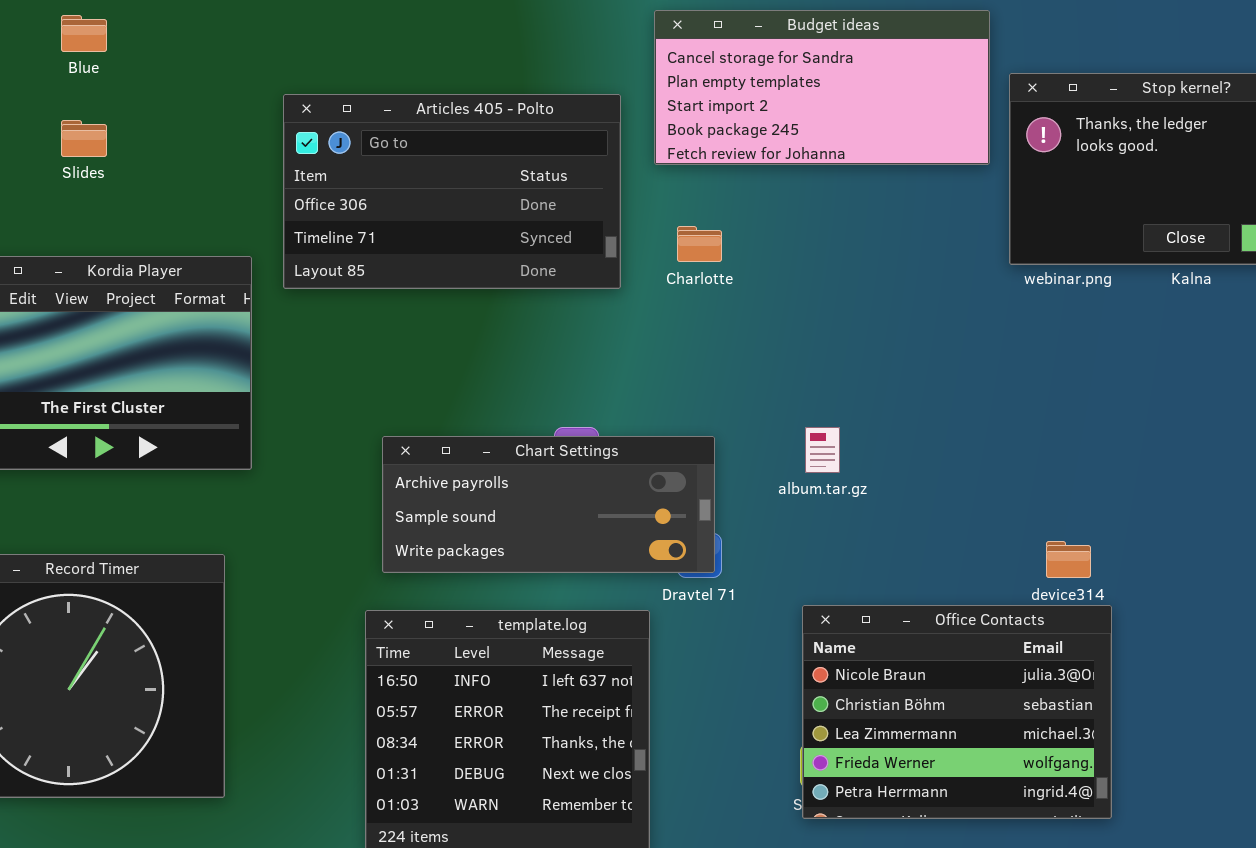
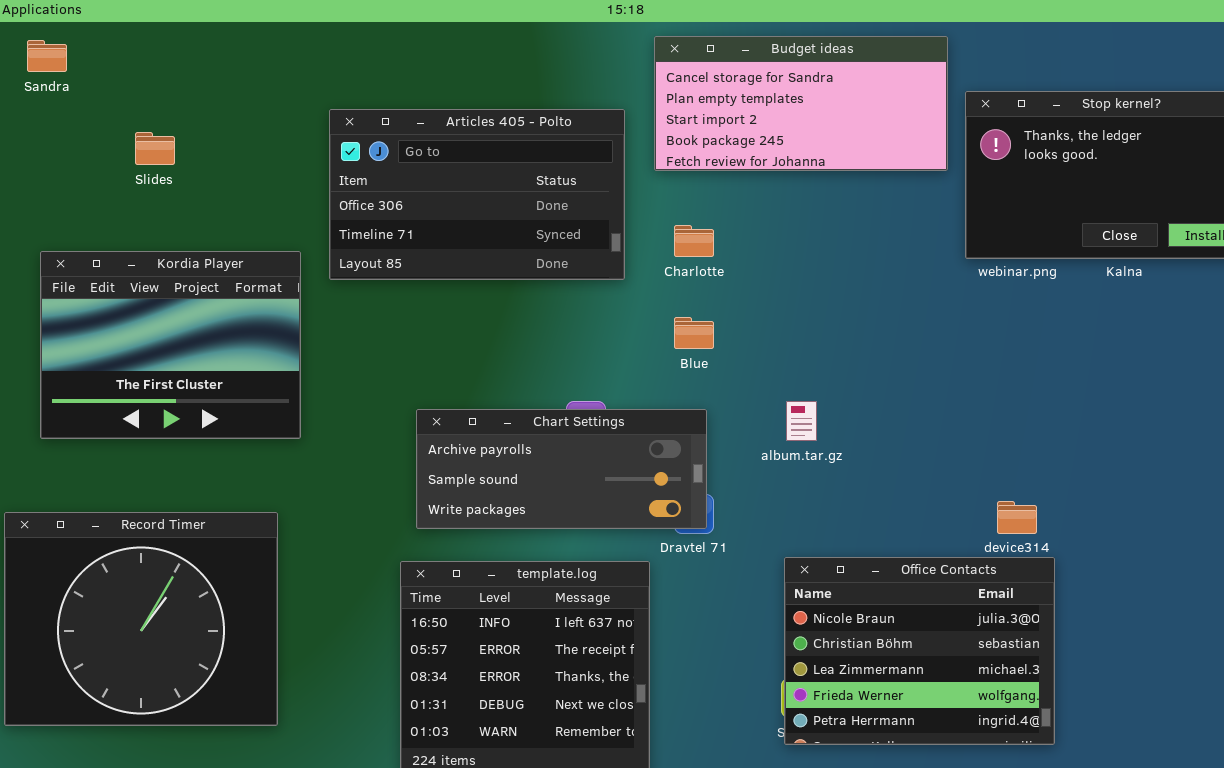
Blue: [61,15,107,52] -> [674,317,714,349], moved

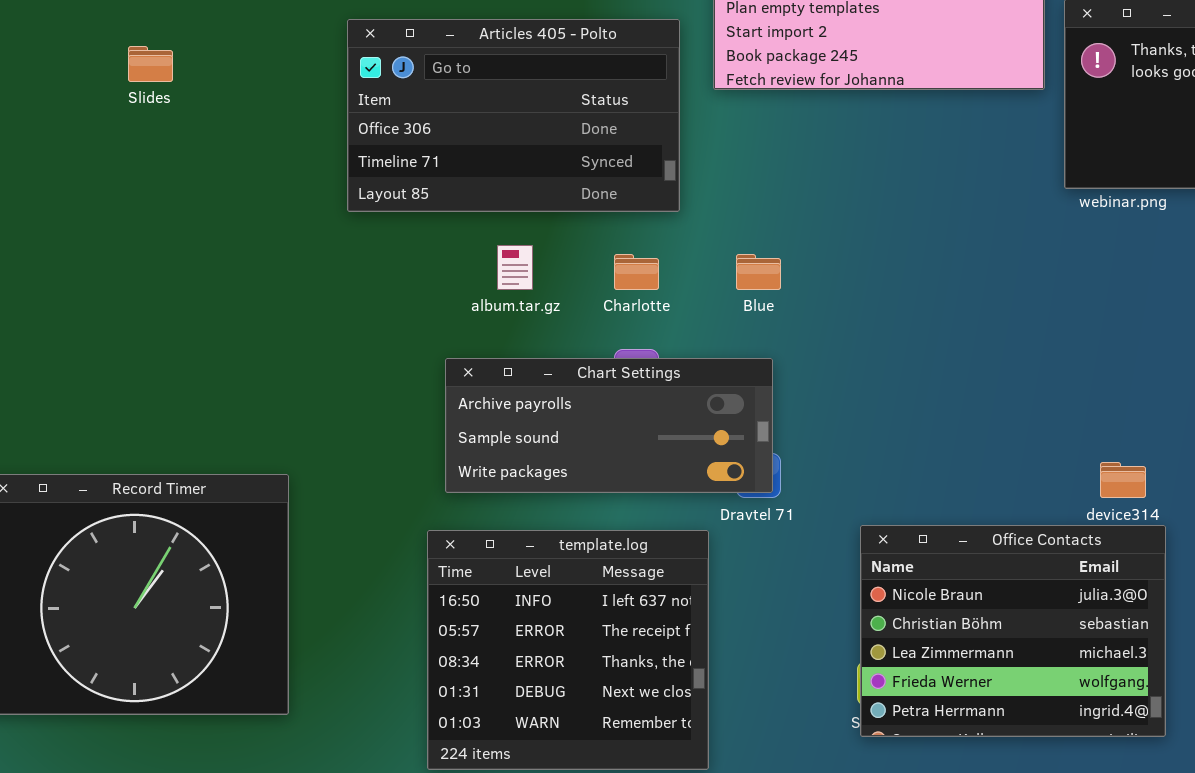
Charlotte: [674,225,714,257] -> [614,254,659,290], moved
Kordia Player: [40,251,301,439] -> none, closed
album.tar.gz: [786,401,817,441] -> [497,245,533,290], moved

